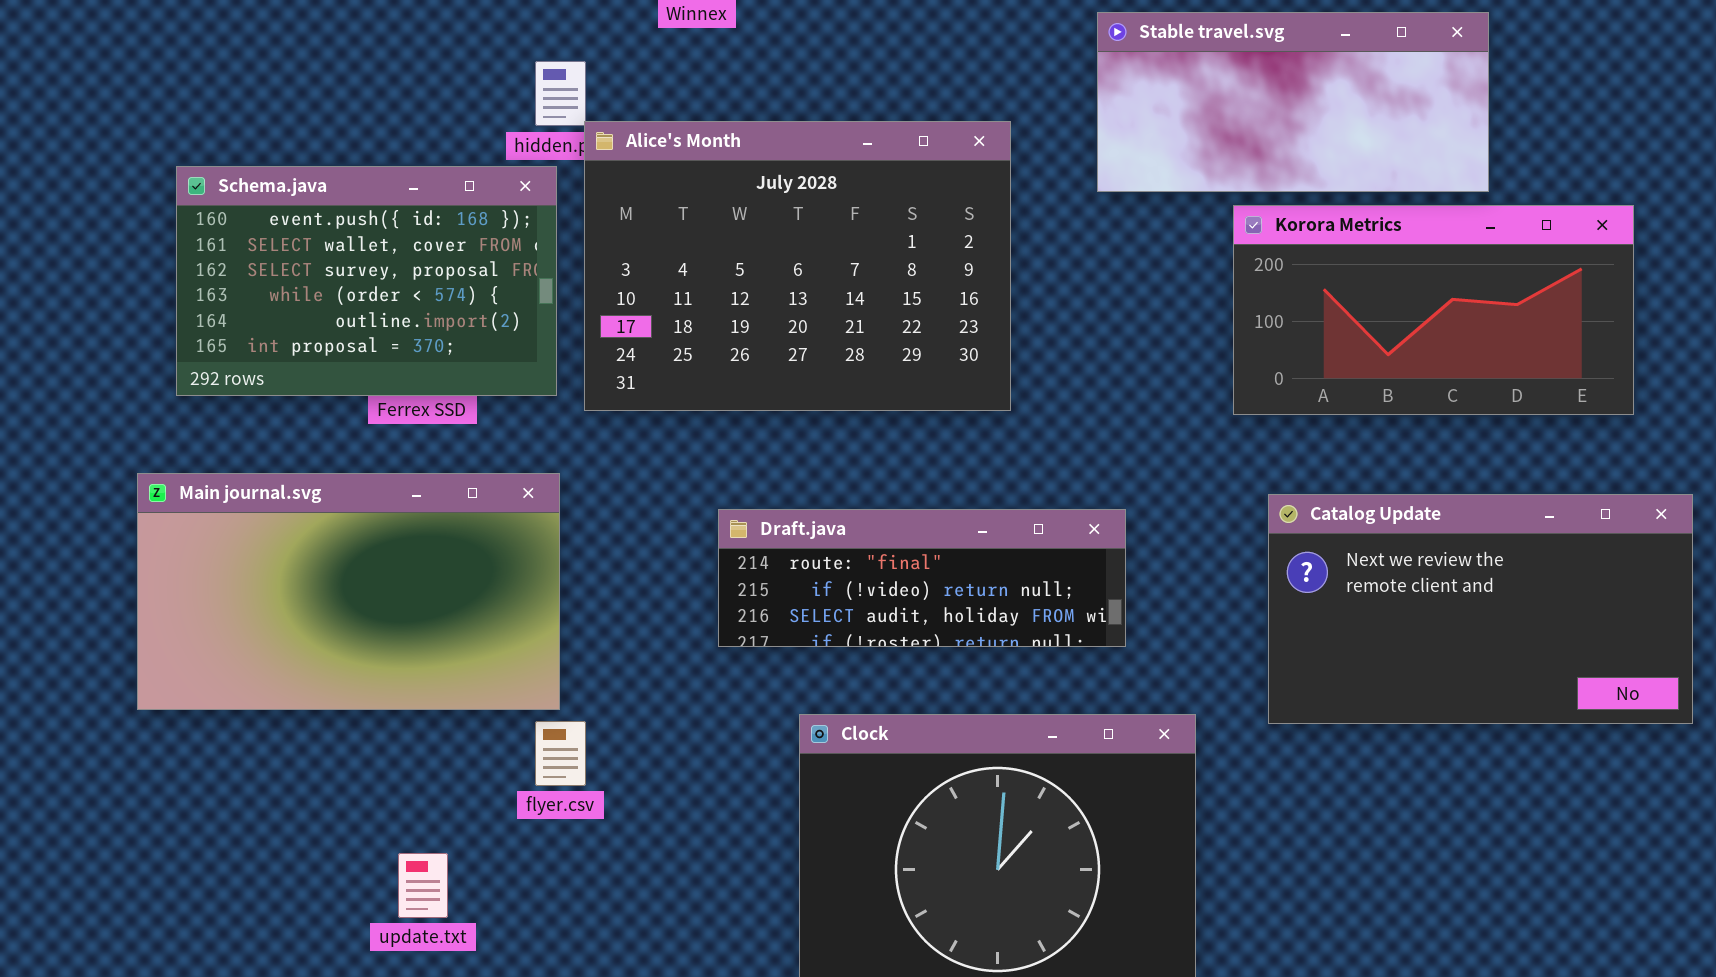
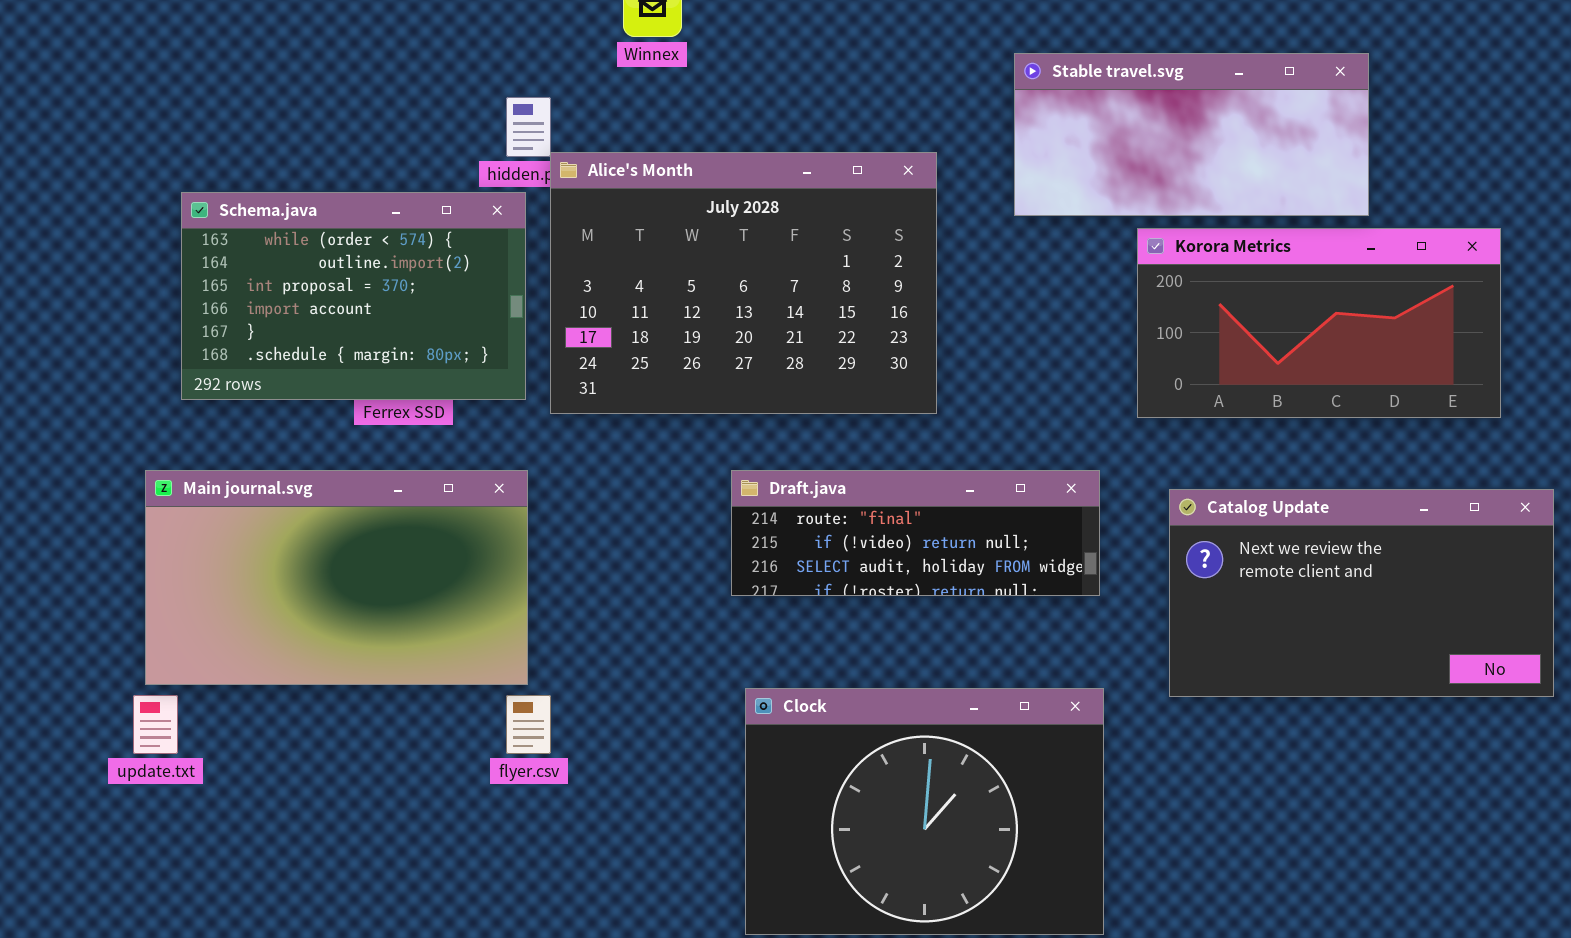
Schema.java: [176,166,557,396] -> [181,192,526,400], scrolled down 3 rows
Draft.java: [718,509,1126,647] -> [731,470,1100,596], moved
update.txt: [398,853,448,918] -> [133,695,178,754], moved

